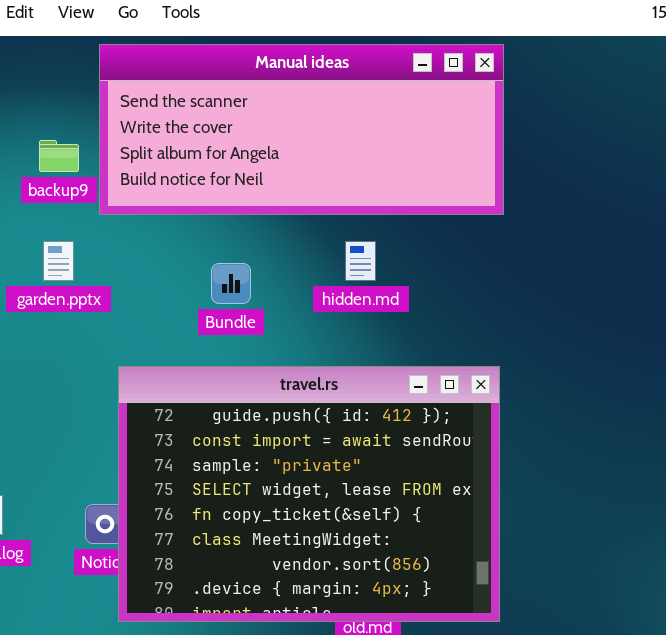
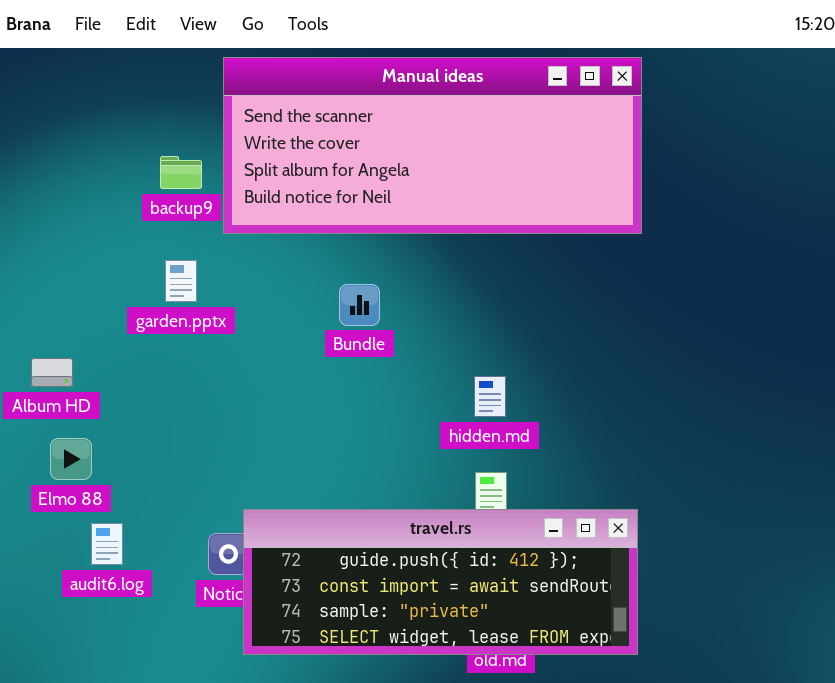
hidden.md: [345,241,376,281] -> [474,376,506,417], moved
travel.rs: [118,366,500,622] -> [243,509,638,655], resized

